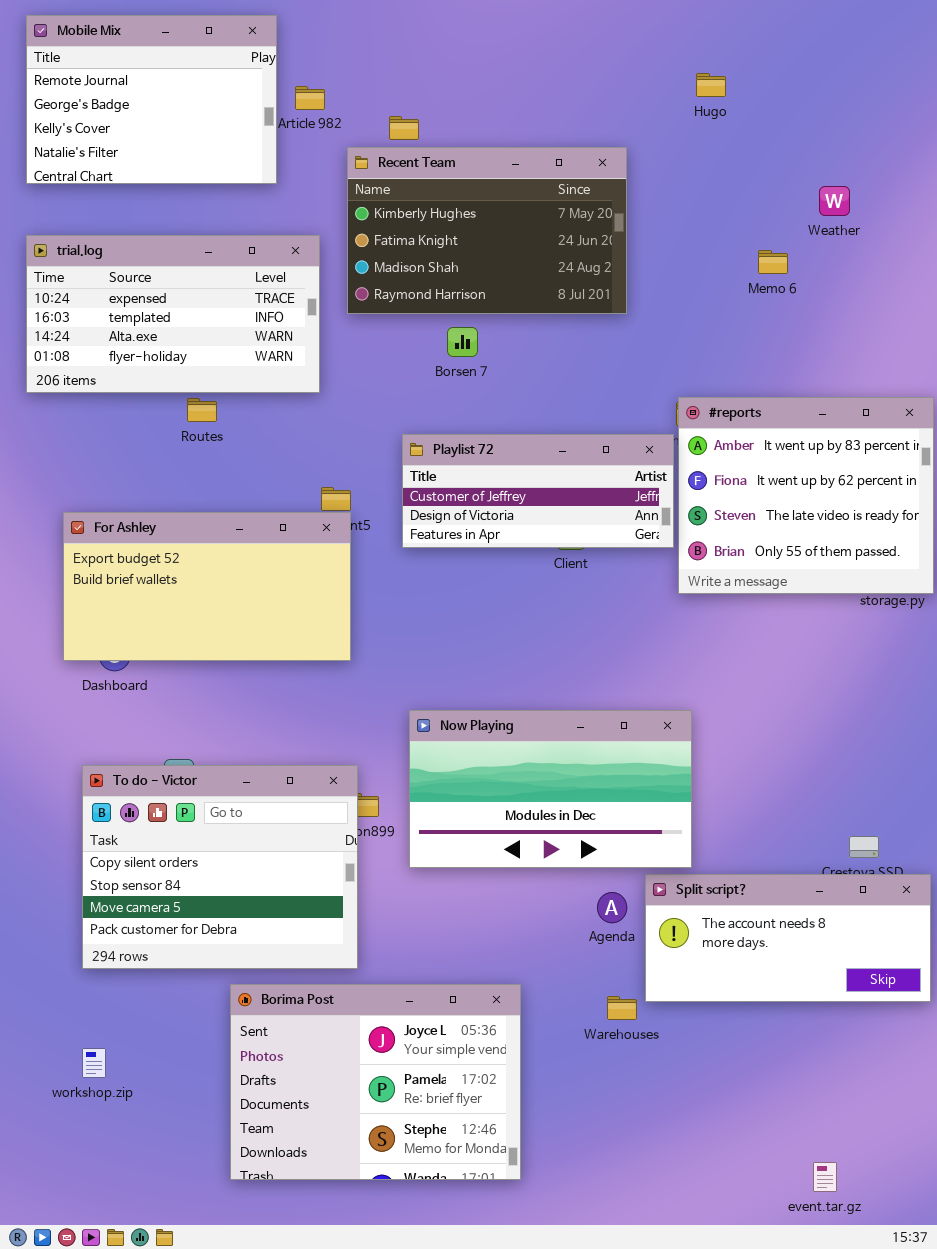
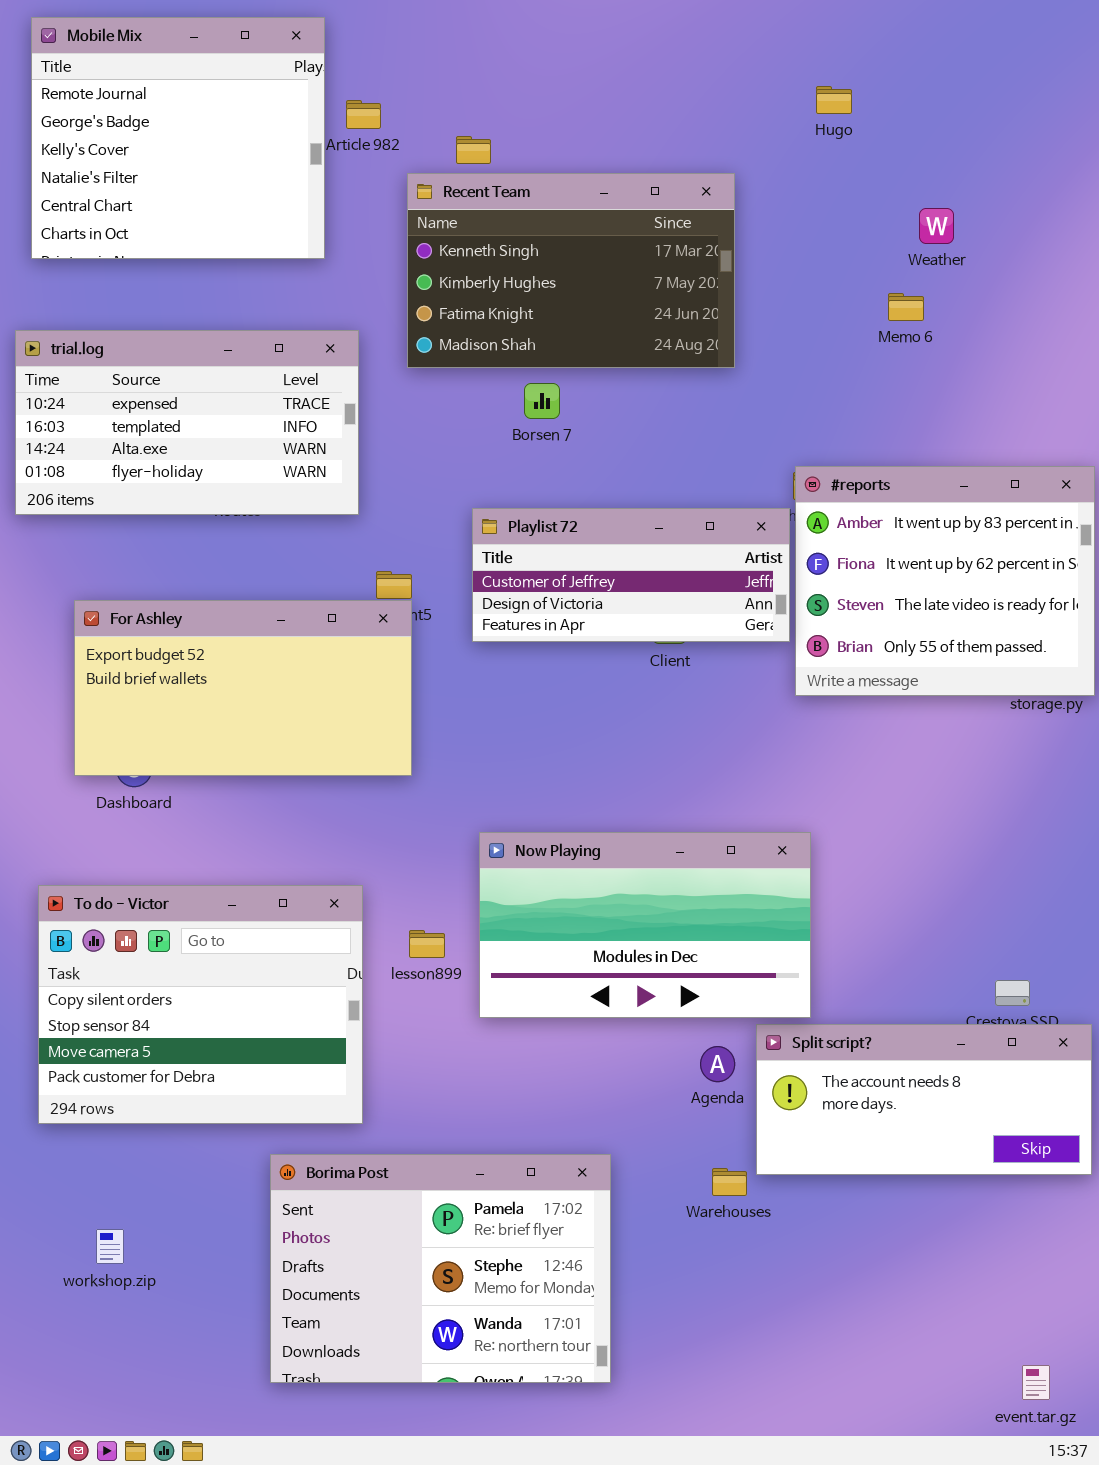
Mobile Mix: [26,15,277,184] -> [31,17,325,259], resized
Recent Team: [347,147,627,314] -> [407,173,735,368], scrolled up 1 row
Weather: [819,186,850,216] -> [919,208,954,244], moved
trial.log: [26,235,320,393] -> [15,330,359,515], moved
To do - Victor: [82,765,358,969] -> [38,885,363,1124], moved
Borima Post: [230,984,521,1180] -> [270,1154,611,1383], scrolled down 1 row
event.tar.gz: [813,1162,837,1192] -> [1022,1365,1050,1400], moved

